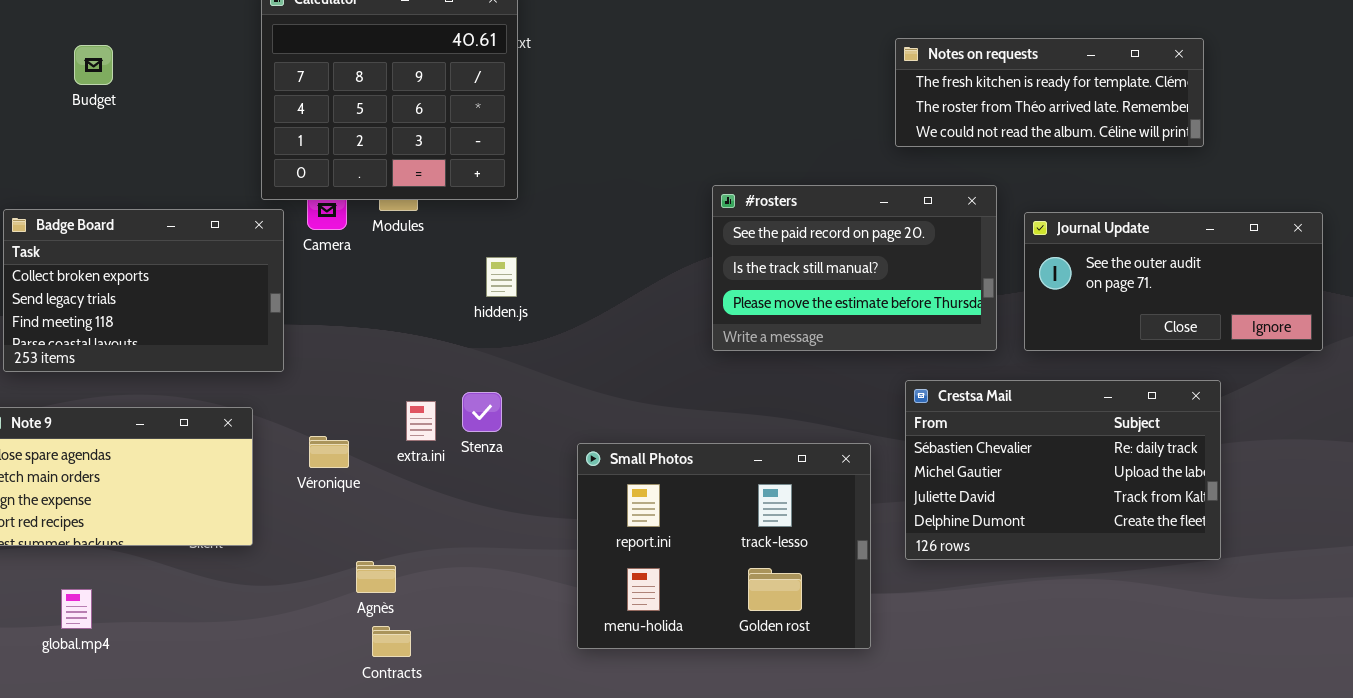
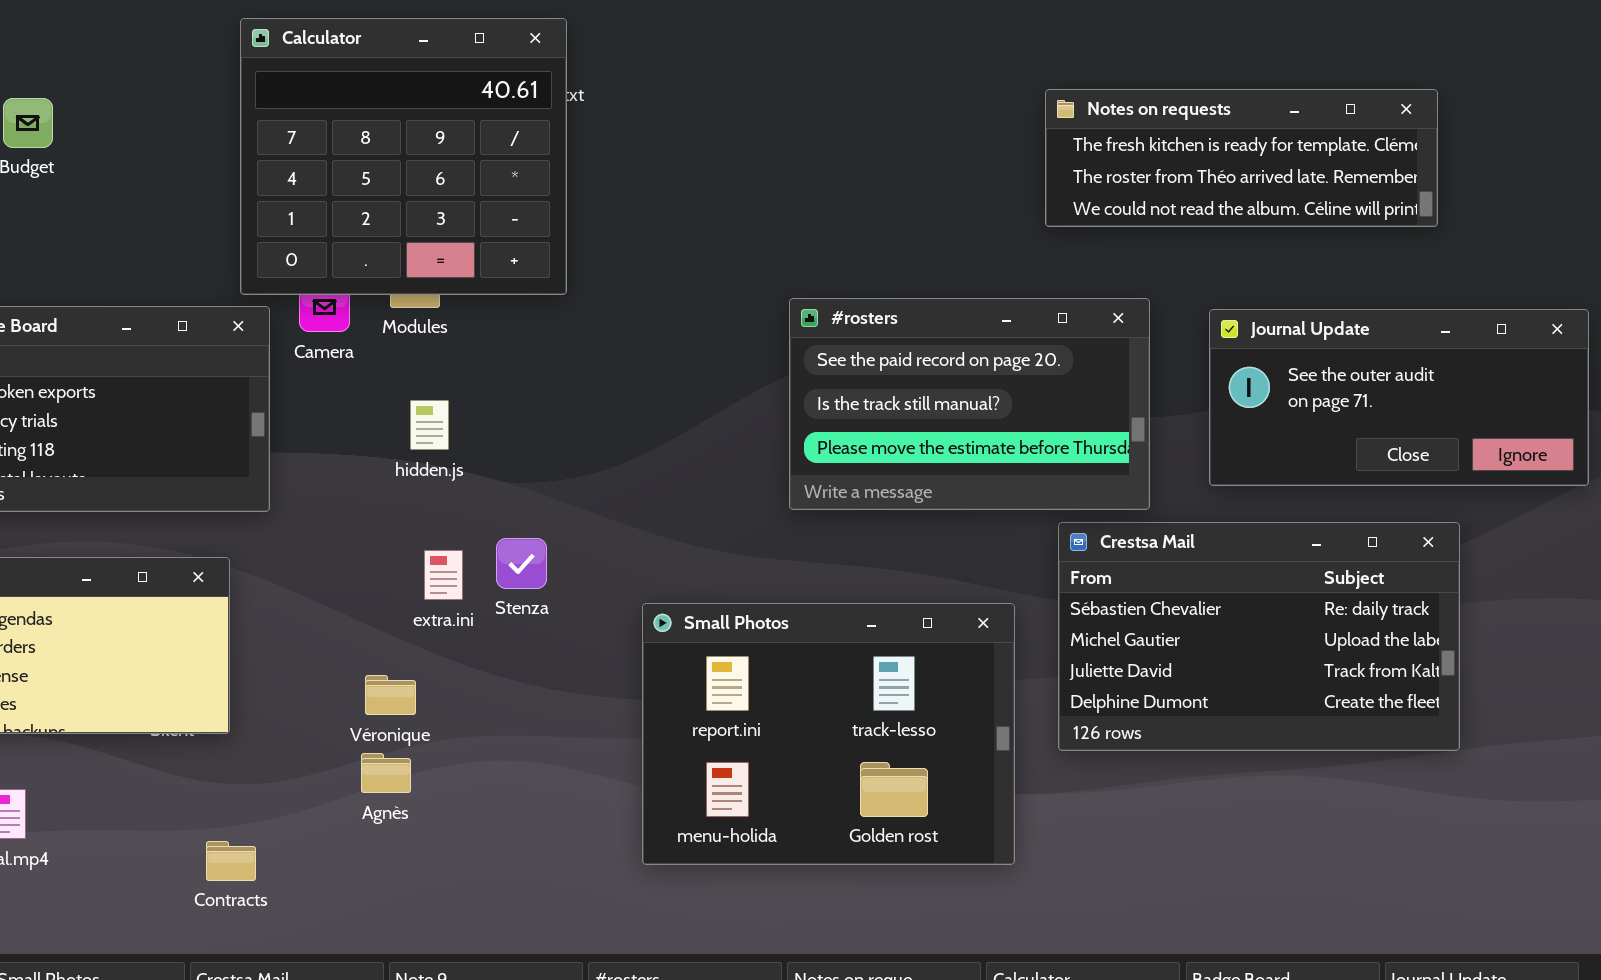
#rosters: [712,185,997,351] -> [789,298,1150,510], moved
hidden.js: [486,257,517,297] -> [410,400,449,450], moved
Véronique: [309,436,349,468] -> [365,675,416,715], moved
Contracts: [372,626,411,657] -> [206,841,256,881], moved

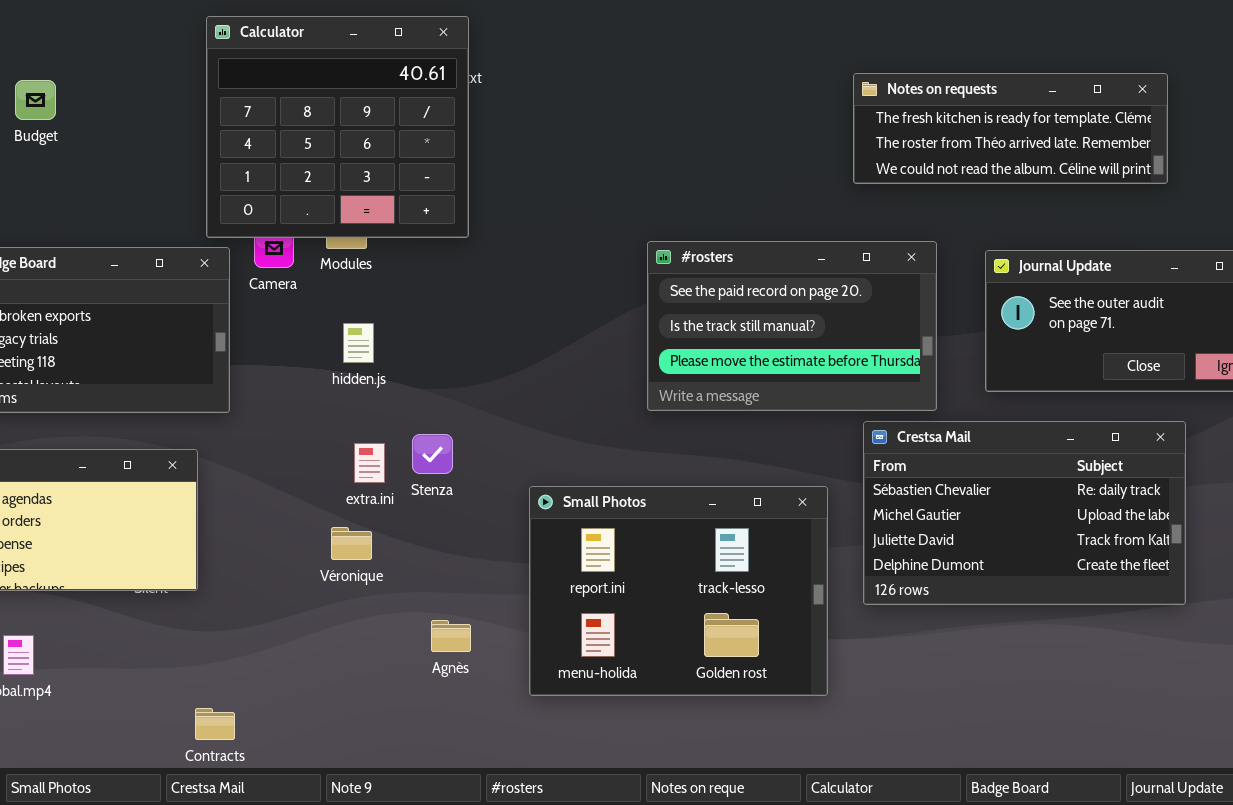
Véronique: [365,675,416,715] -> [331,527,372,560], moved
Agnès: [361,753,411,793] -> [431,620,471,652], moved
Contracts: [206,841,256,881] -> [195,708,235,740], moved

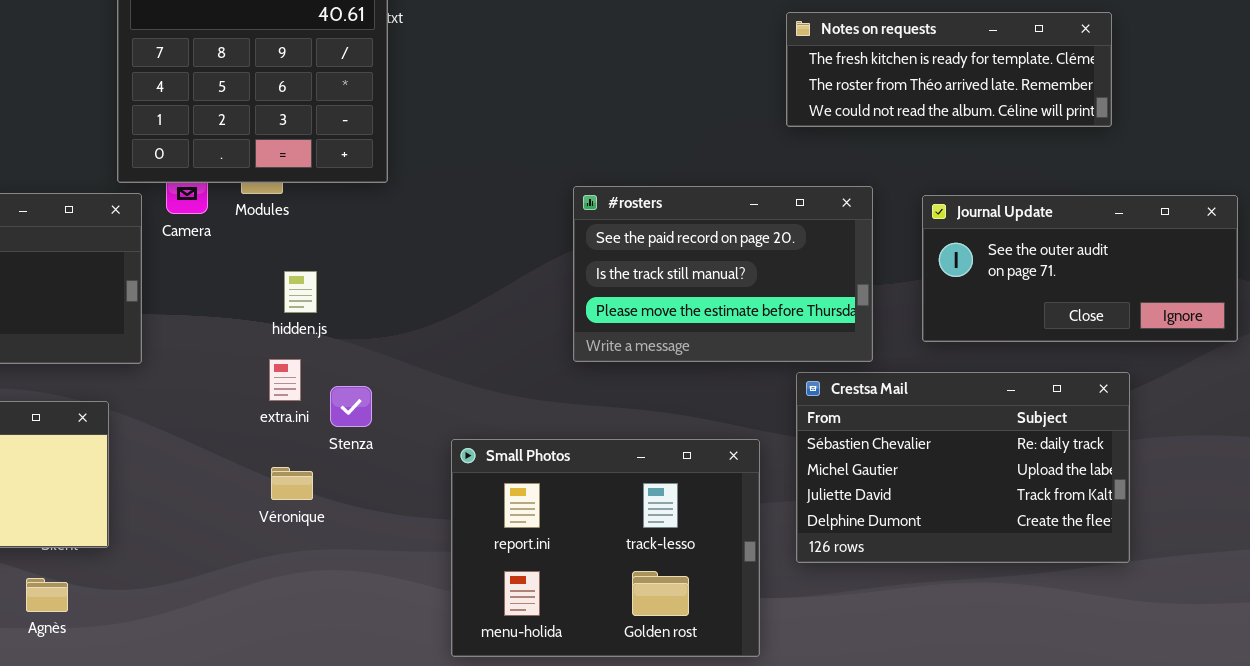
hidden.js: [343,323,374,363] -> [284,271,317,313], moved
extra.ini: [354,443,385,483] -> [269,359,301,401], moved
Véronique: [331,527,372,560] -> [271,467,313,500], moved
Agnès: [431,620,471,652] -> [26,578,68,612], moved

